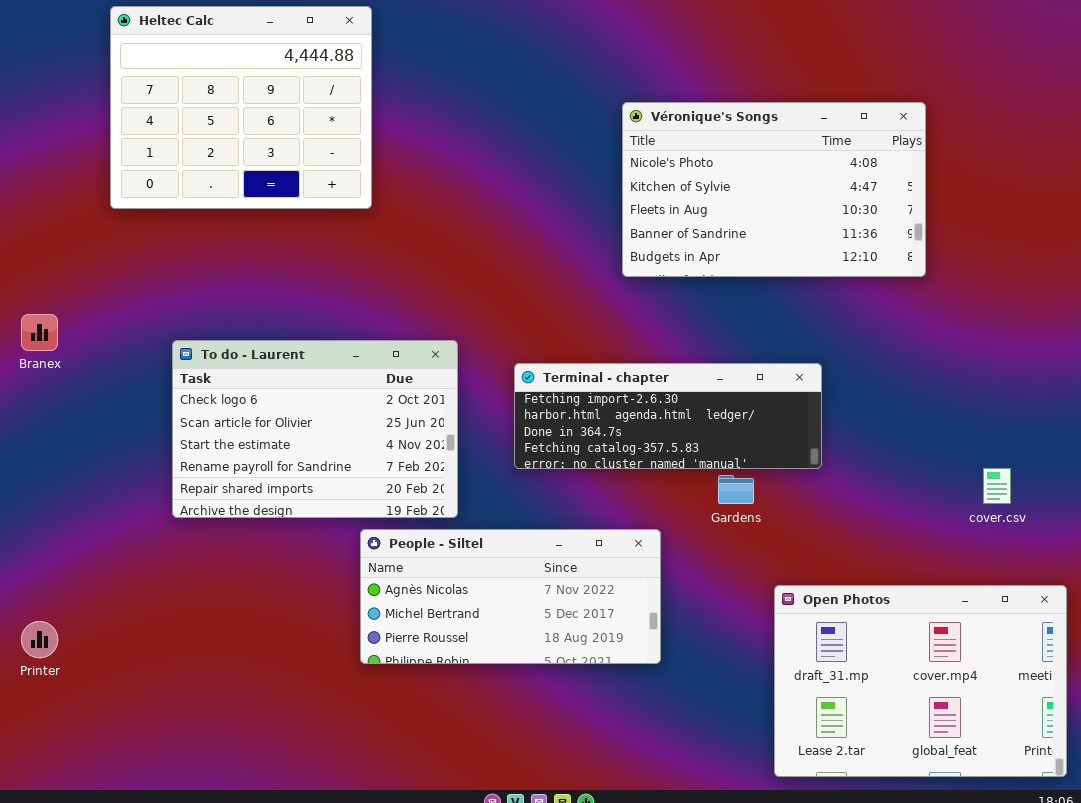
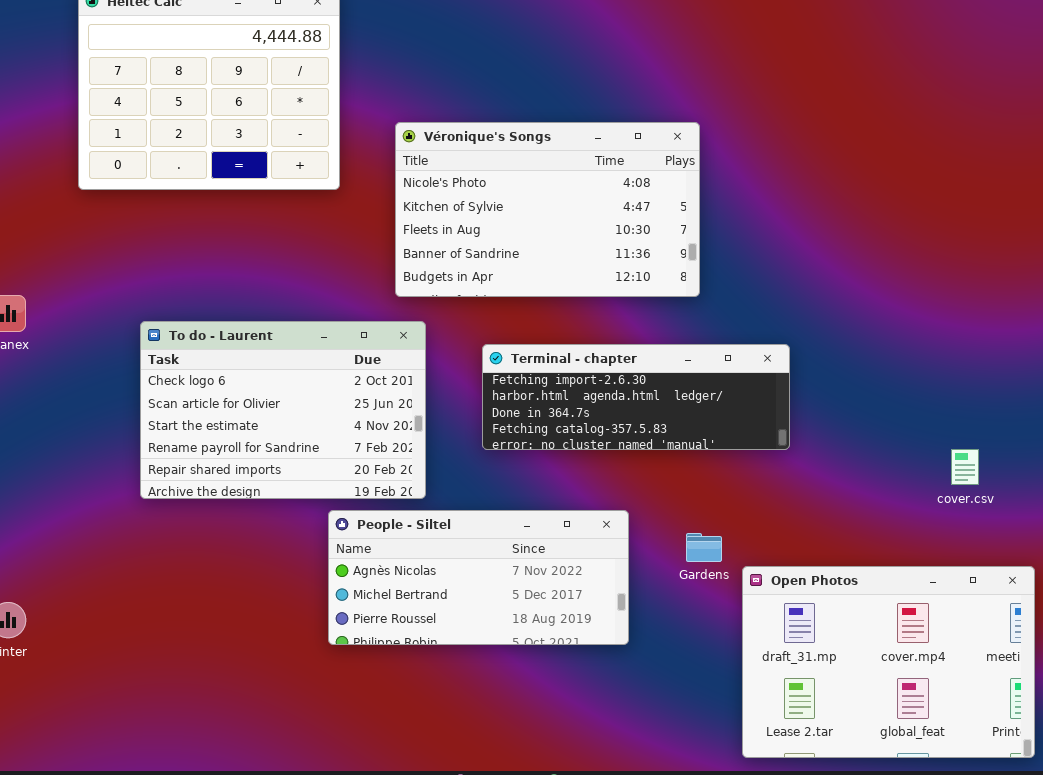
Véronique's Songs: [622,102,926,277] -> [395,122,700,297], moved
Gardens: [718,475,754,504] -> [686,533,722,562], moved

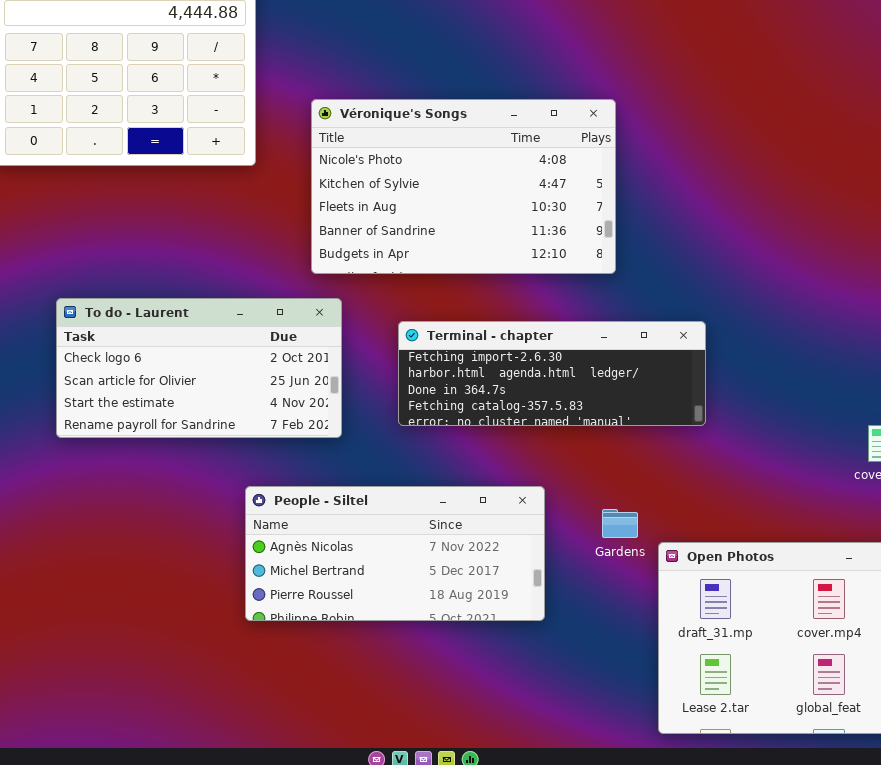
To do - Laurent: [140,321,426,499] -> [56,298,342,438], resized

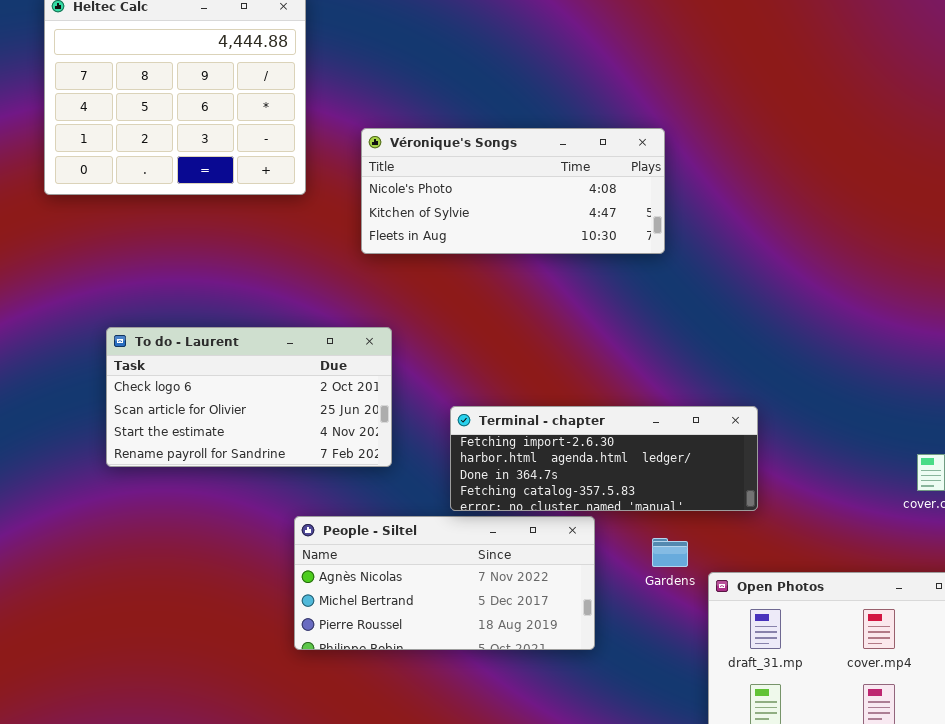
Véronique's Songs: [311,99,616,274] -> [361,128,665,254], resized
Terminal - chapter: [398,321,706,426] -> [450,406,758,511], moved

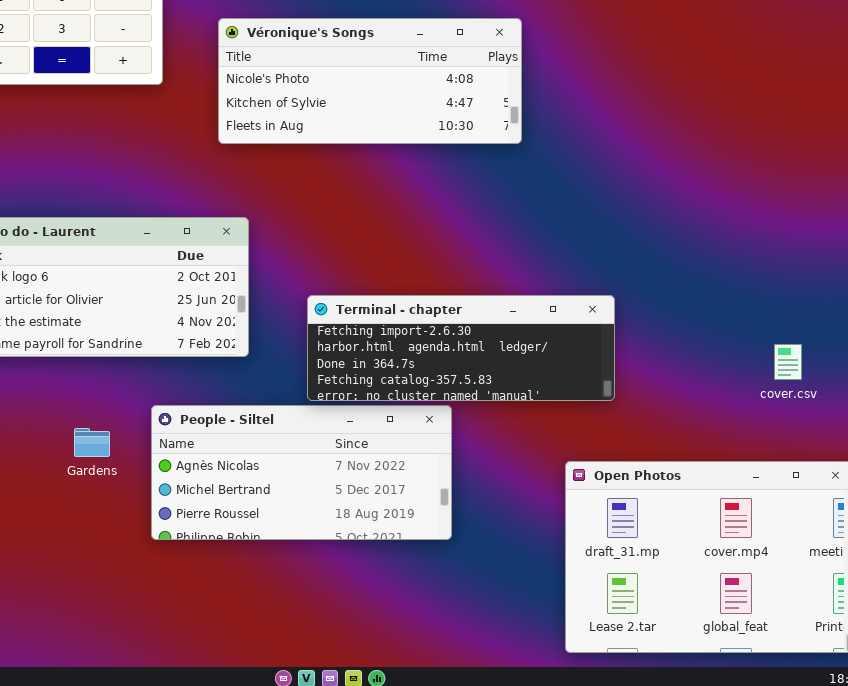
Gardens: [652,538,688,567] -> [74,428,110,457], moved

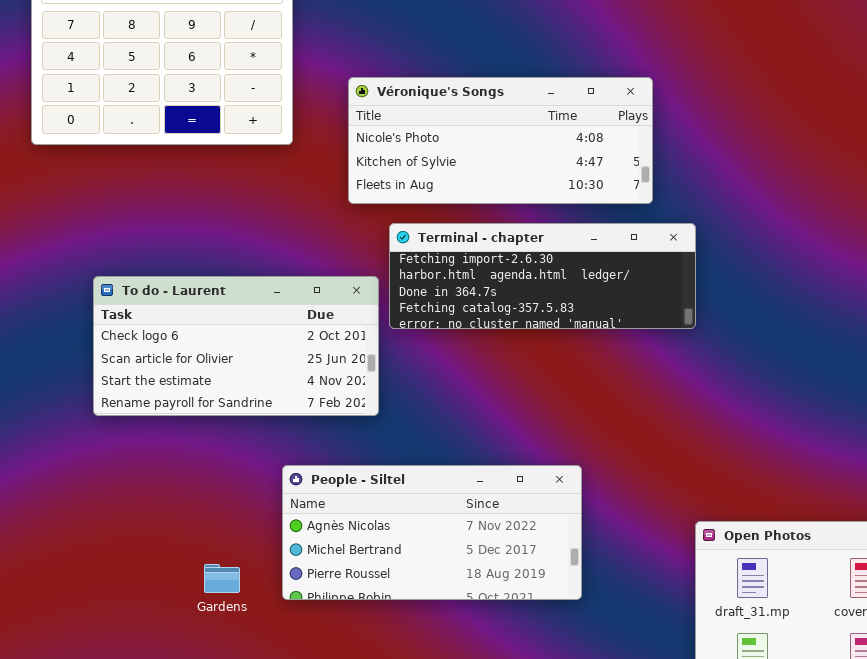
Terminal - chapter: [307,295,615,401] -> [389,223,696,329], moved
Gardens: [74,428,110,457] -> [204,564,240,593], moved

